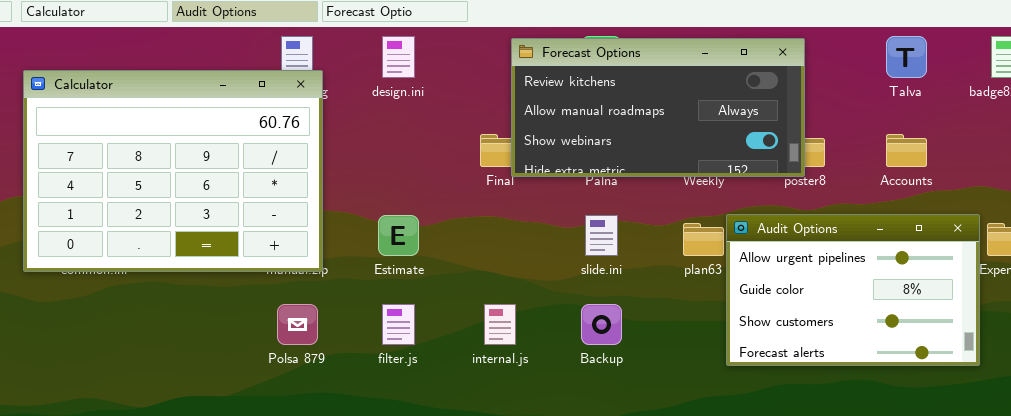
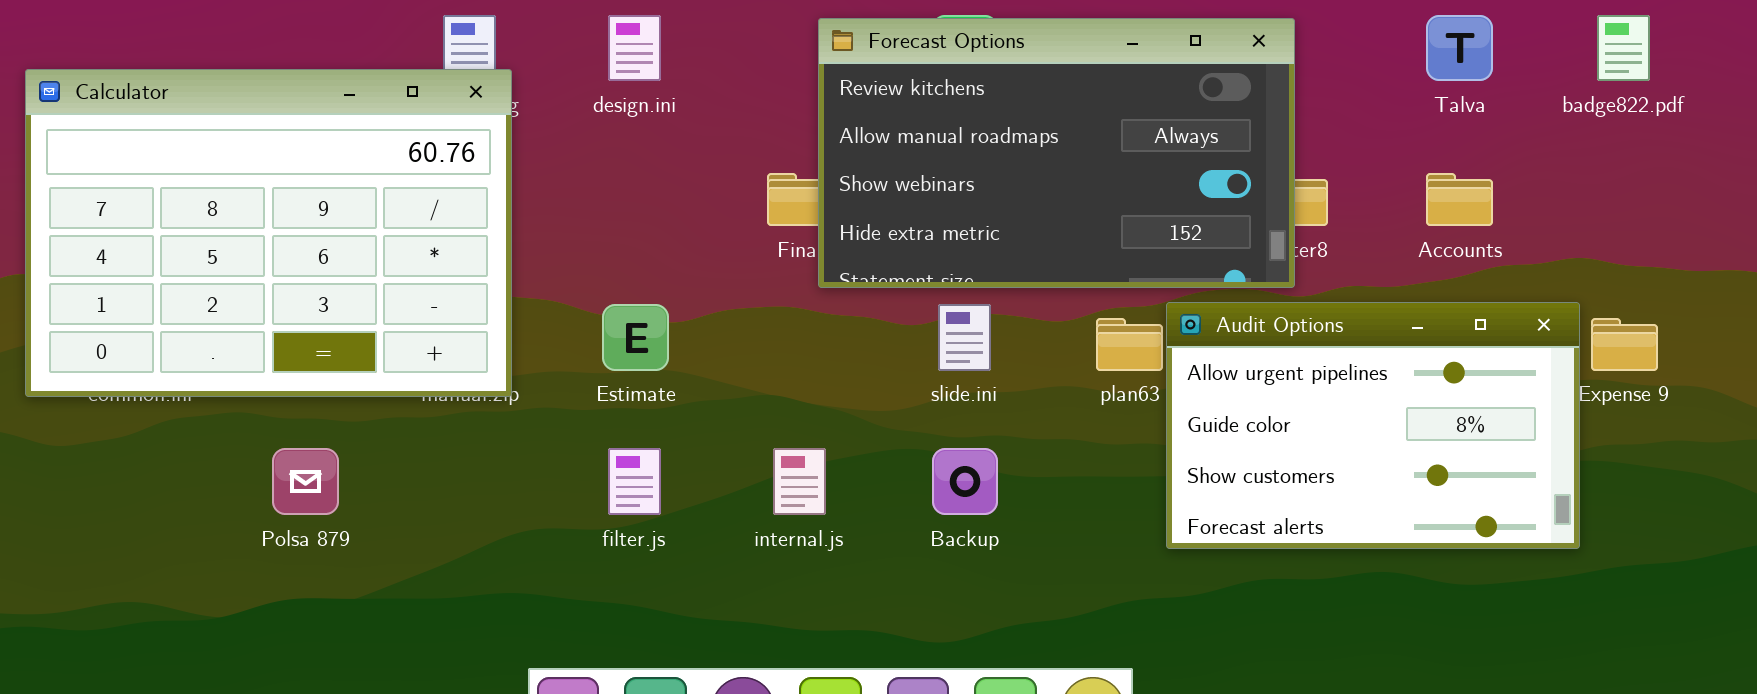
Forecast Options: [511,38,805,177] -> [818,18,1295,288], resized
Polsa 879: [277,304,318,345] -> [272,448,339,515], moved

